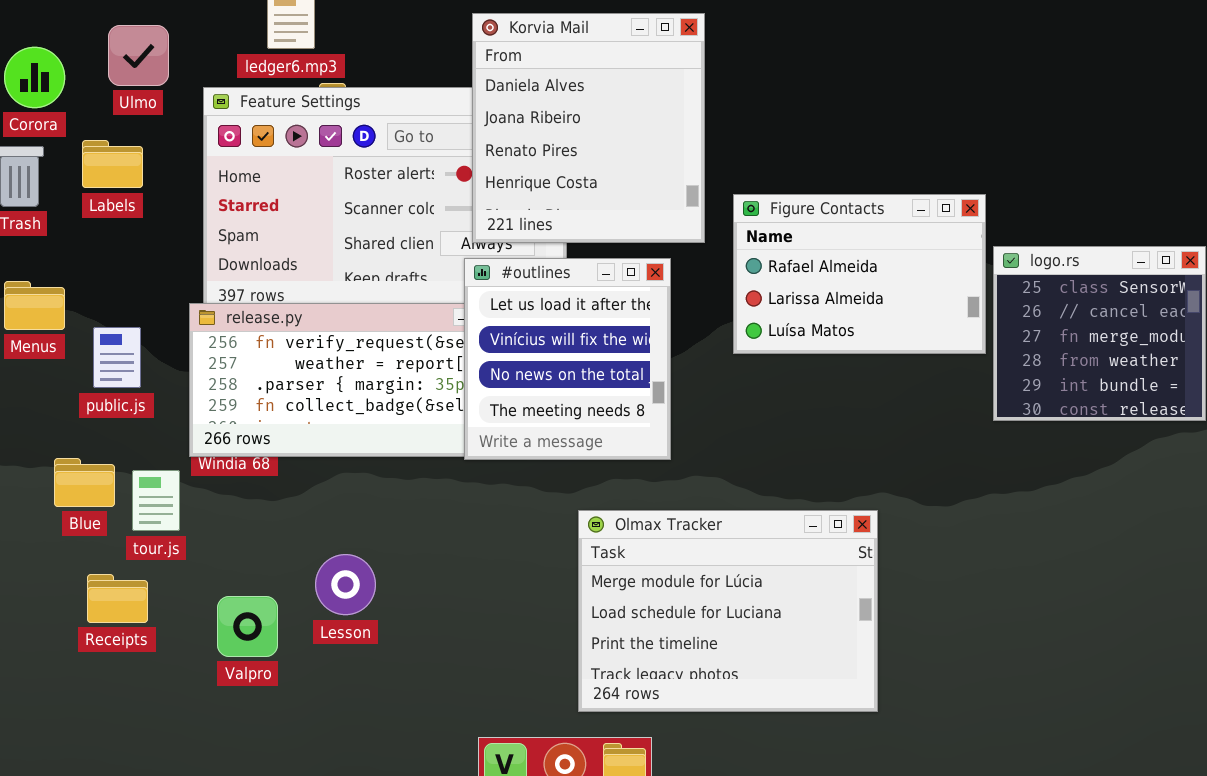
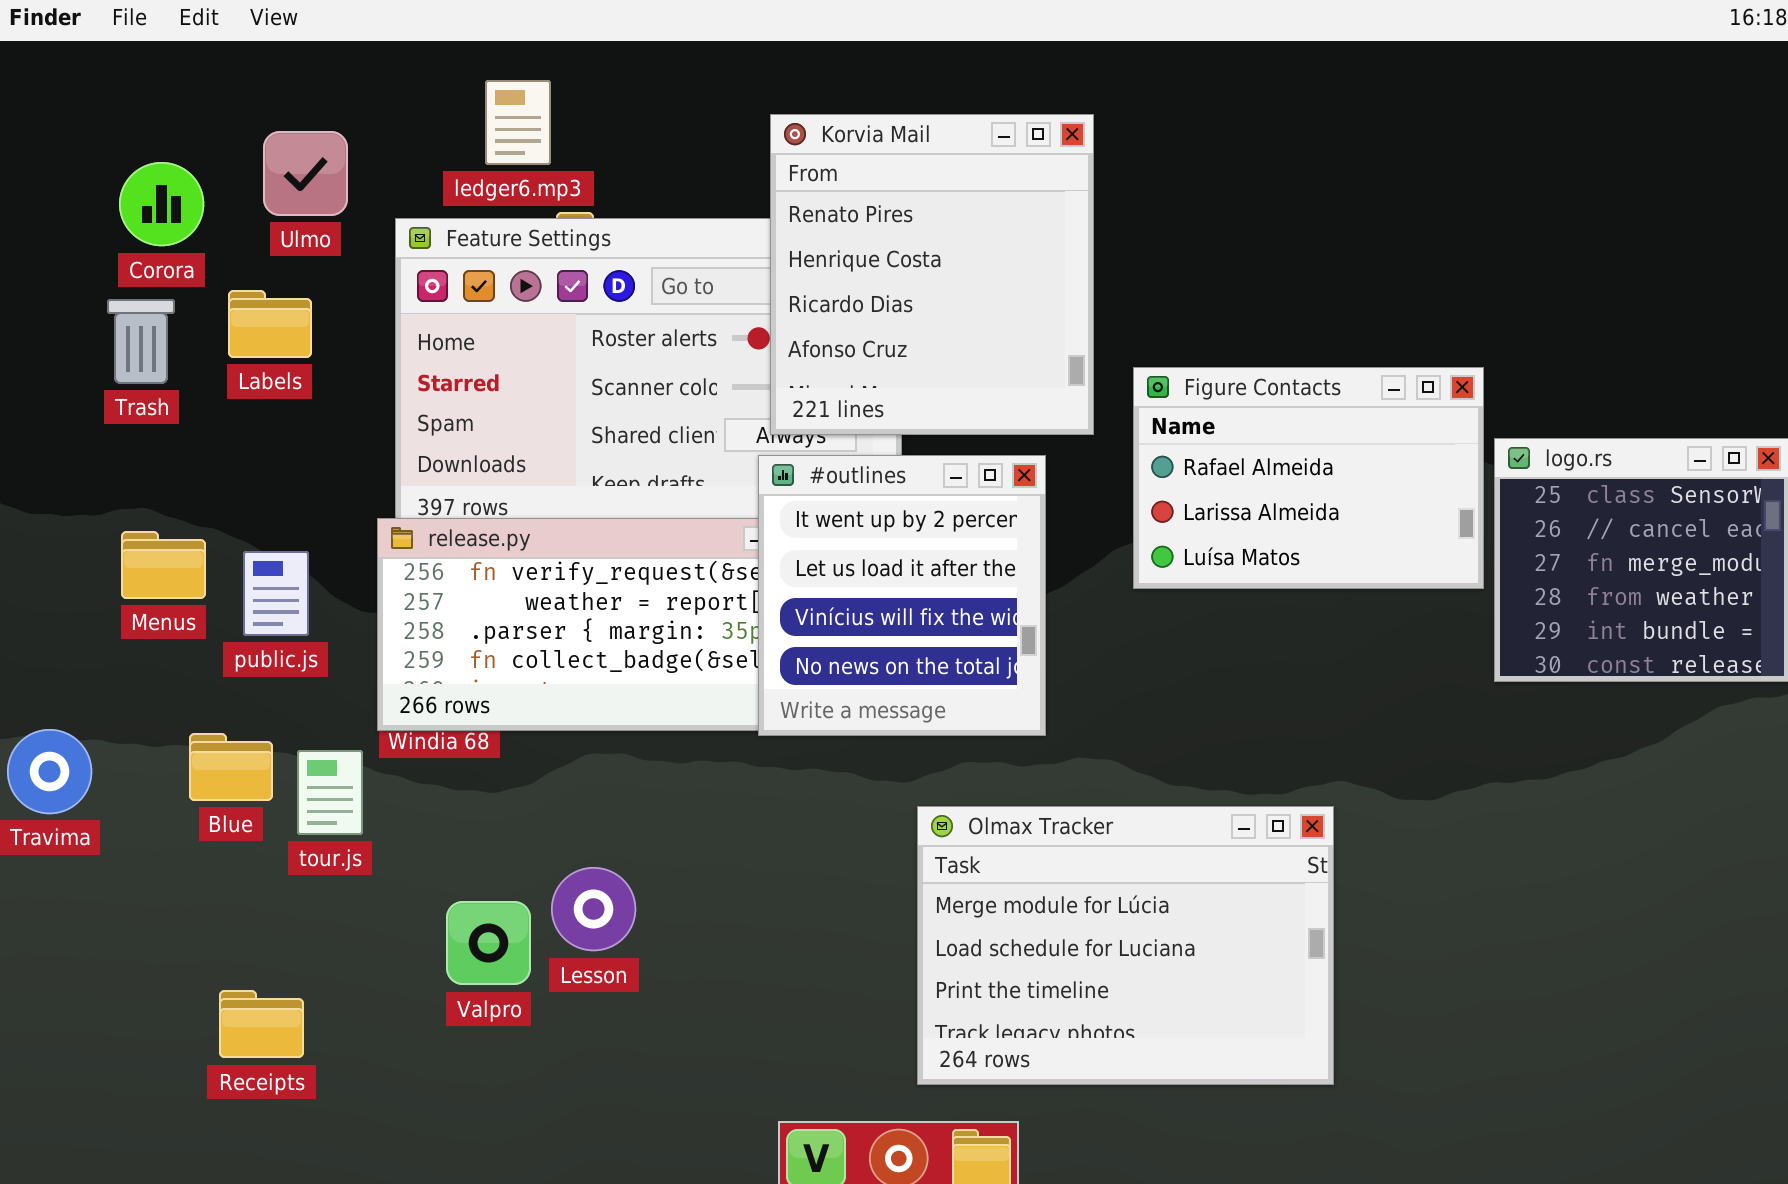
Korvia Mail: [472,13,705,243] -> [770,114,1094,435], scrolled down 2 rows
#outlines: [464,258,671,460] -> [758,455,1046,736], scrolled up 1 row
Menus: [4,281,65,330] -> [121,531,206,599], moved
Receipts: [87,574,148,623] -> [219,990,304,1058], moved
Valpro: [217,596,278,657] -> [446,901,531,985], moved

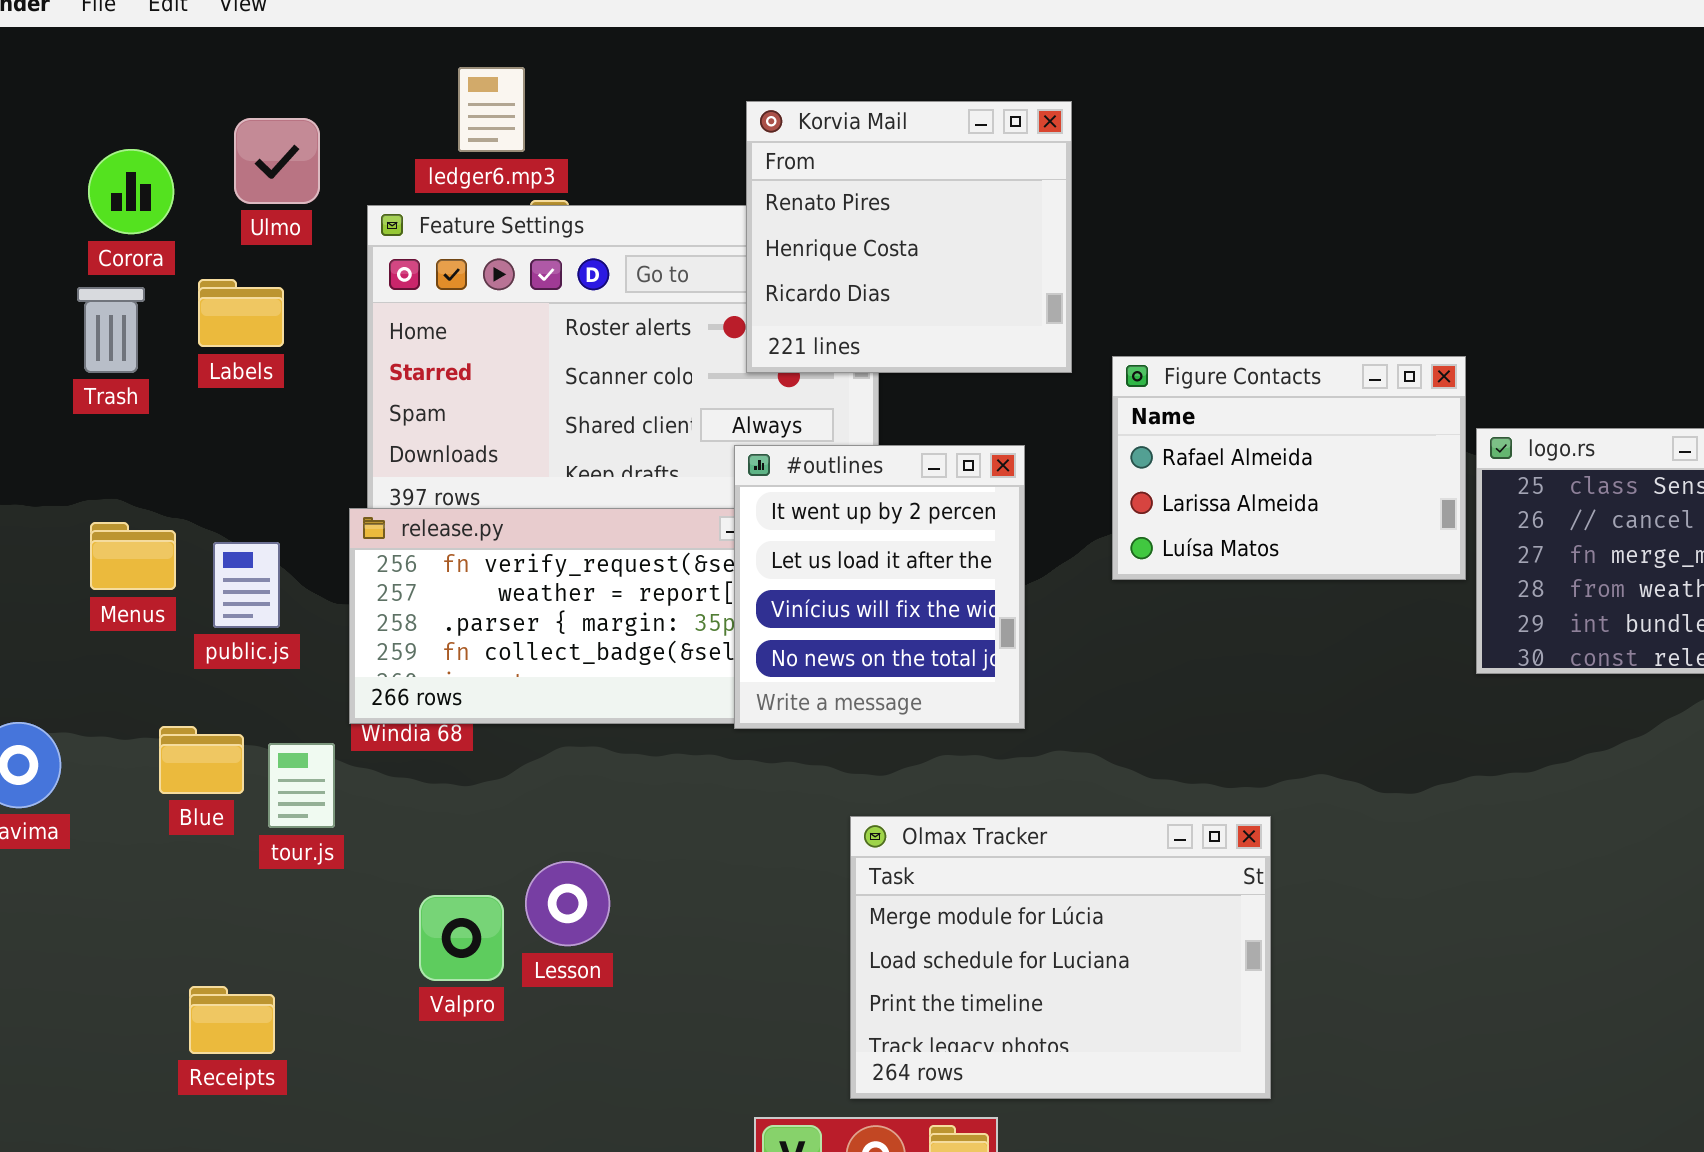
Korvia Mail: [770,114,1094,435] -> [746,101,1072,373], resized
Olmax Tracker: [917,806,1334,1085] -> [850,816,1271,1099], moved

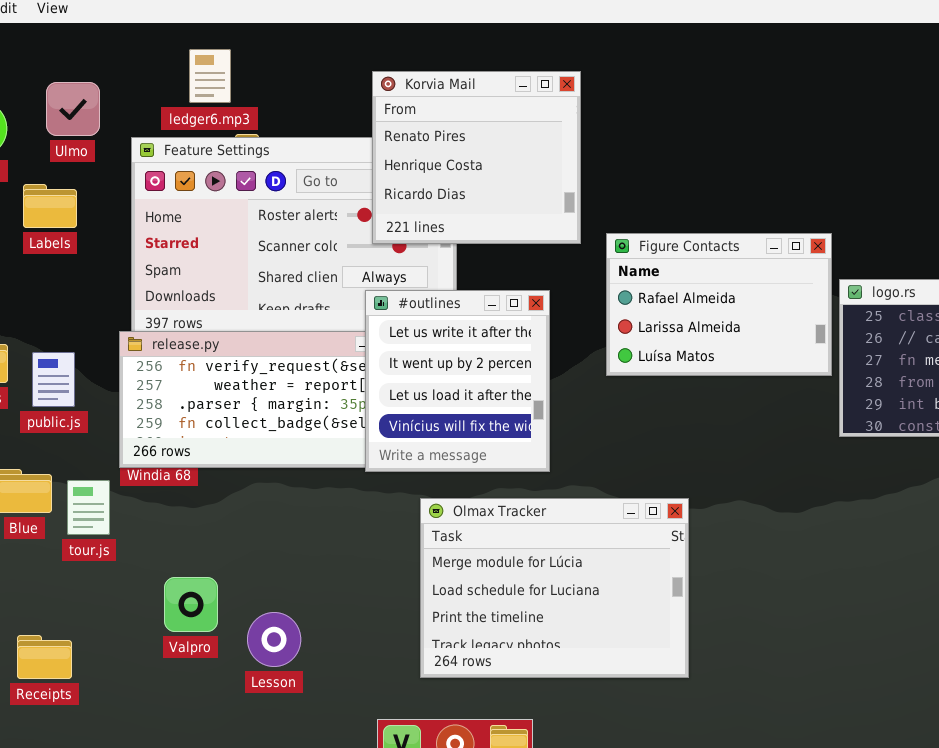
#outlines: [734,445,1025,729] -> [365,290,550,472], scrolled up 1 row
Olmax Tracker: [850,816,1271,1099] -> [420,498,689,678], moved
Lesson: [525,861,610,946] -> [247,612,301,667], moved

